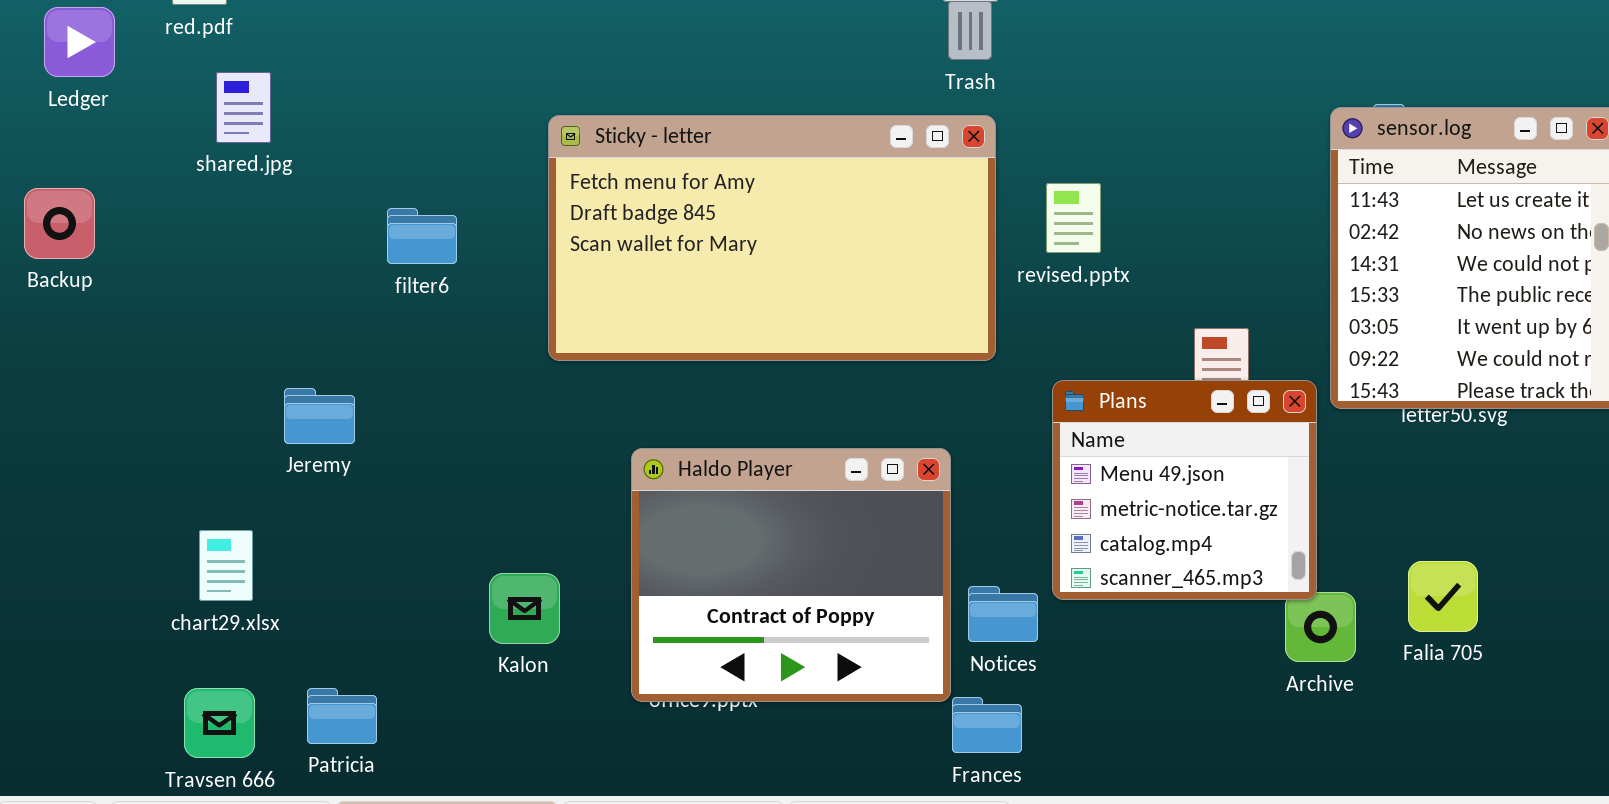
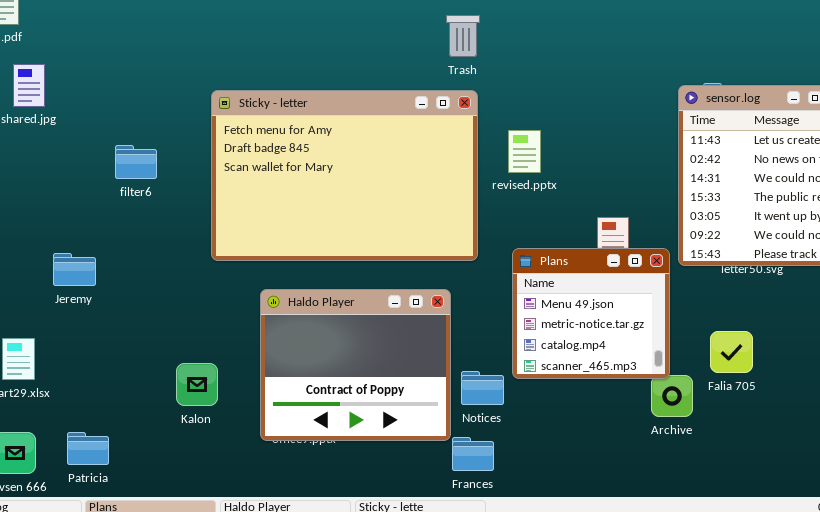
Sticky - letter: [548,115,996,361] -> [211,90,478,261], resized
Falia 705: [1408,561,1478,632] -> [710,331,753,373], moved

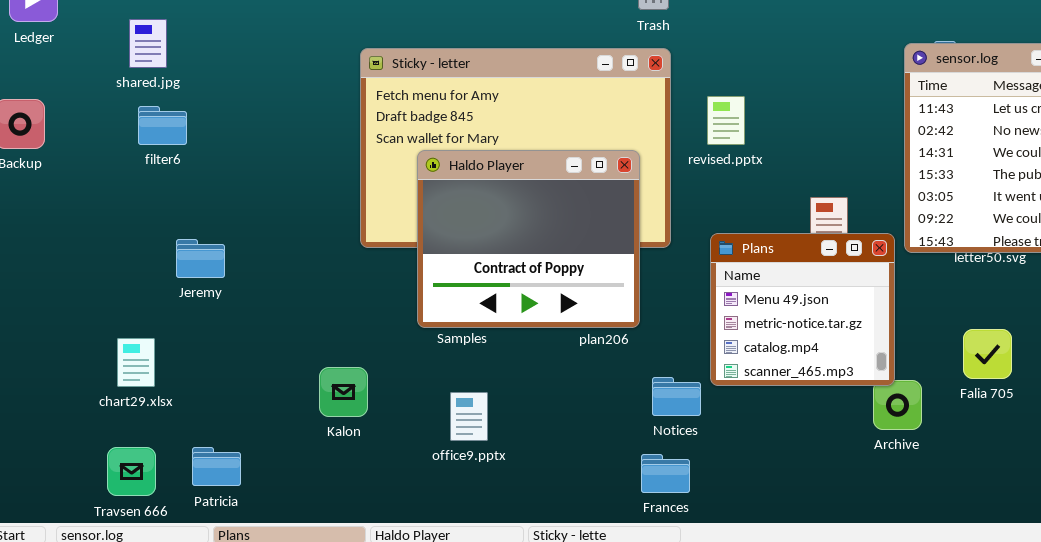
filter6: [115,145,157,179] -> [138,106,187,145], moved
Haldo Player: [260,289,451,441] -> [417,150,640,328], moved
Falia 705: [710,331,753,373] -> [963,329,1012,379], moved

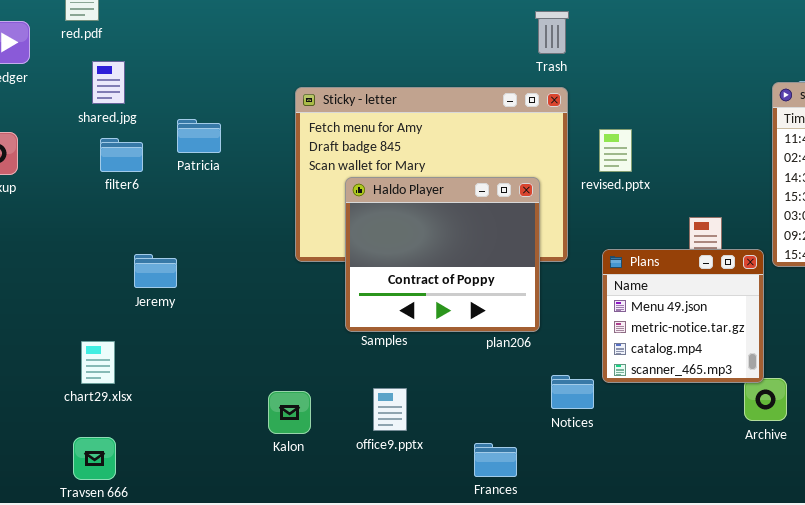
Kalon: [319,367,368,417] -> [268,391,311,434], moved
Patricia: [192,447,241,486] -> [177,119,221,153], moved
Frances: [641,454,690,493] -> [474,443,517,477], moved

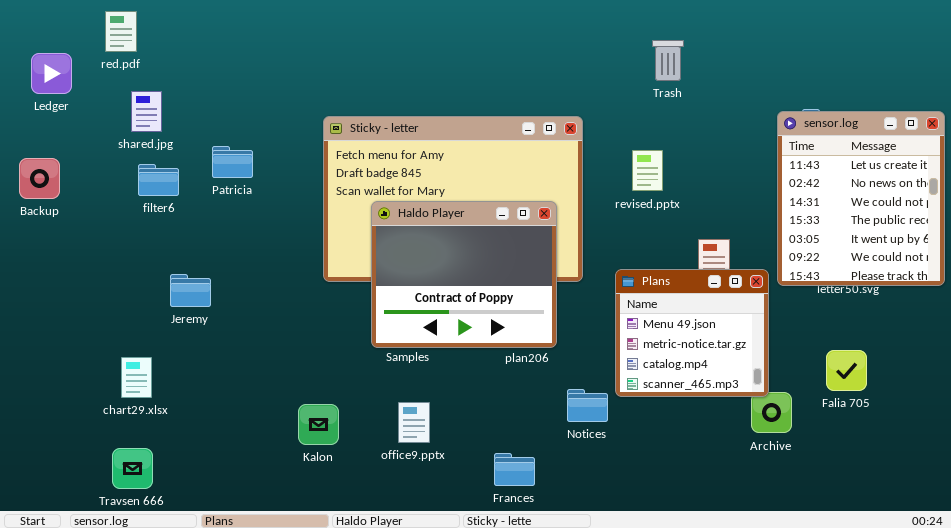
Trash: [535,11,569,54] -> [652,40,684,81], moved
revised.pptx: [599,129,632,172] -> [632,150,663,191], moved

